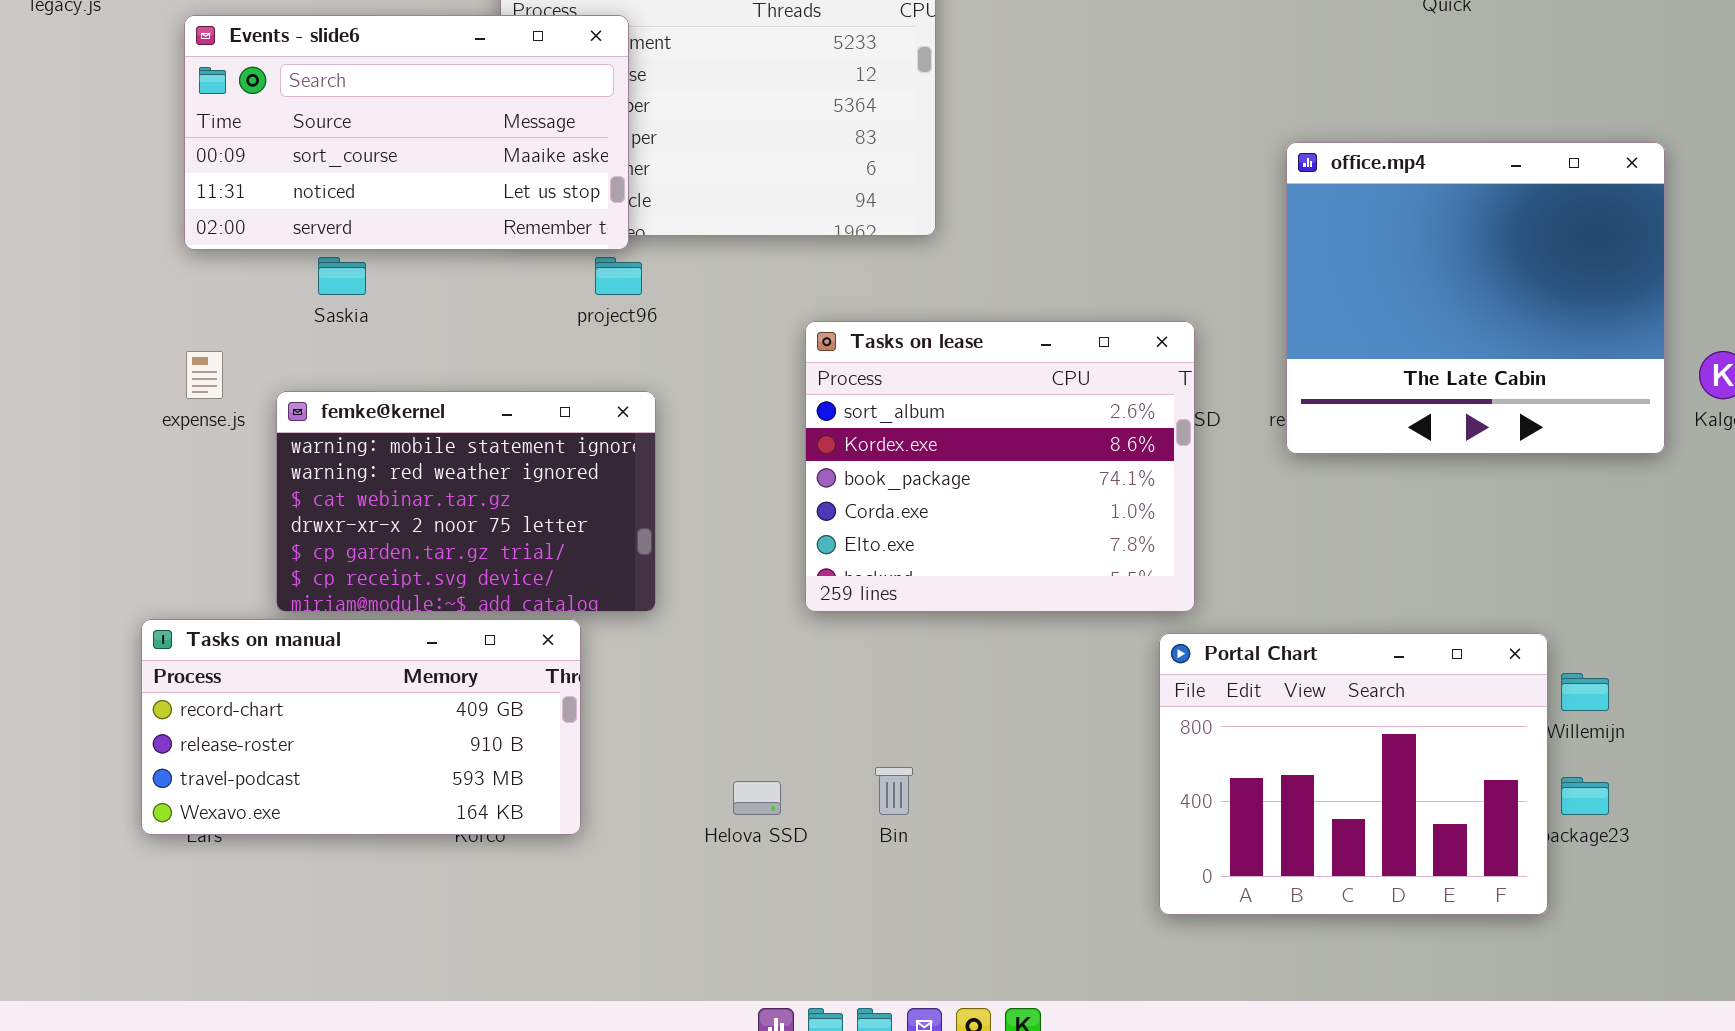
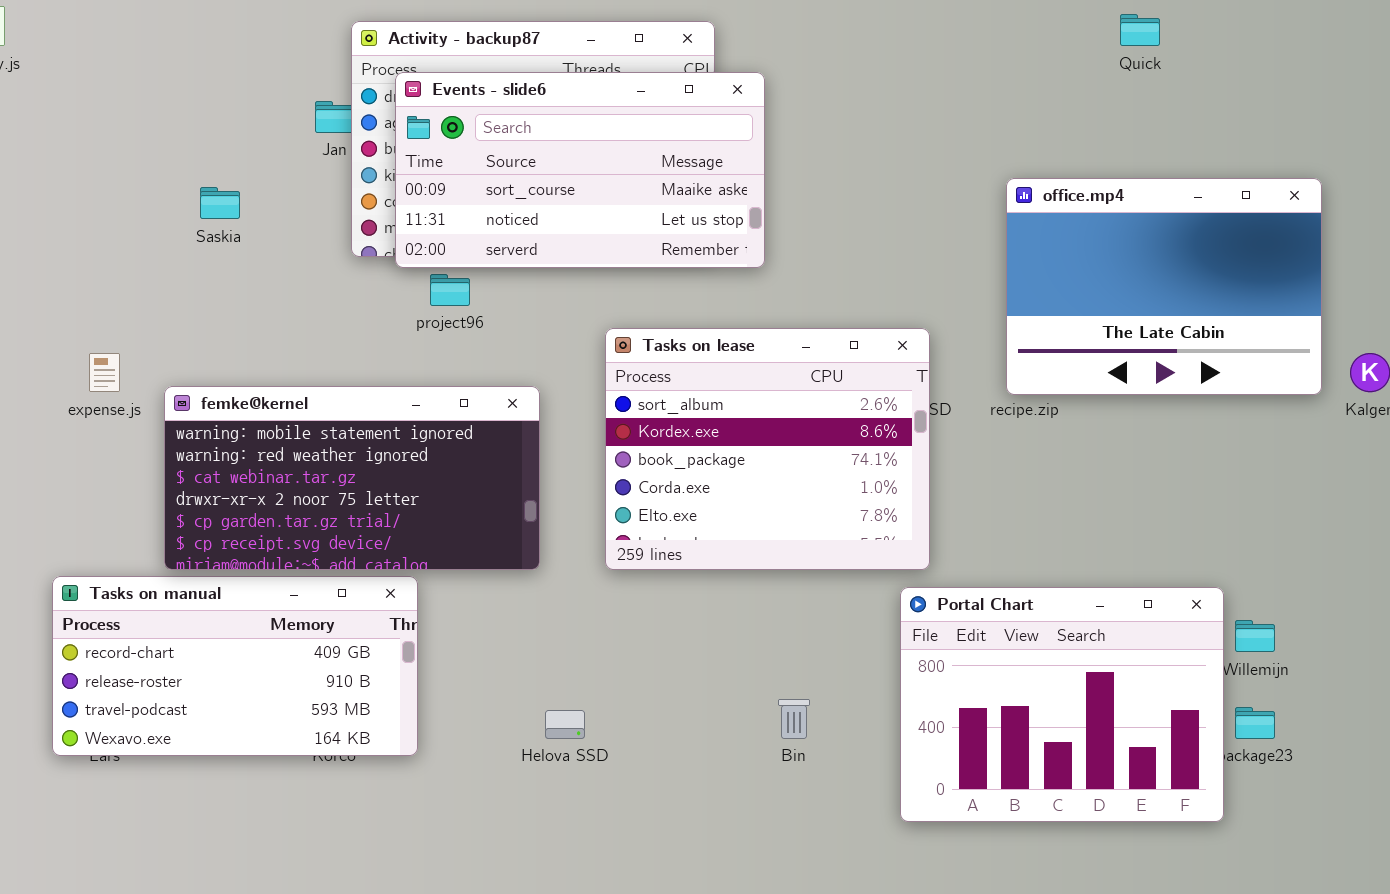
Events - slide6: [184,15,629,250] -> [395,72,765,268], moved
office.mp4: [1286,142,1665,454] -> [1006,178,1322,395], resized
Saskia: [318,257,366,295] -> [200,187,240,219], moved
femke@kernel: [276,391,656,612] -> [164,386,540,570], resized
Bin: [875,767,913,815] -> [778,699,810,739], moved

